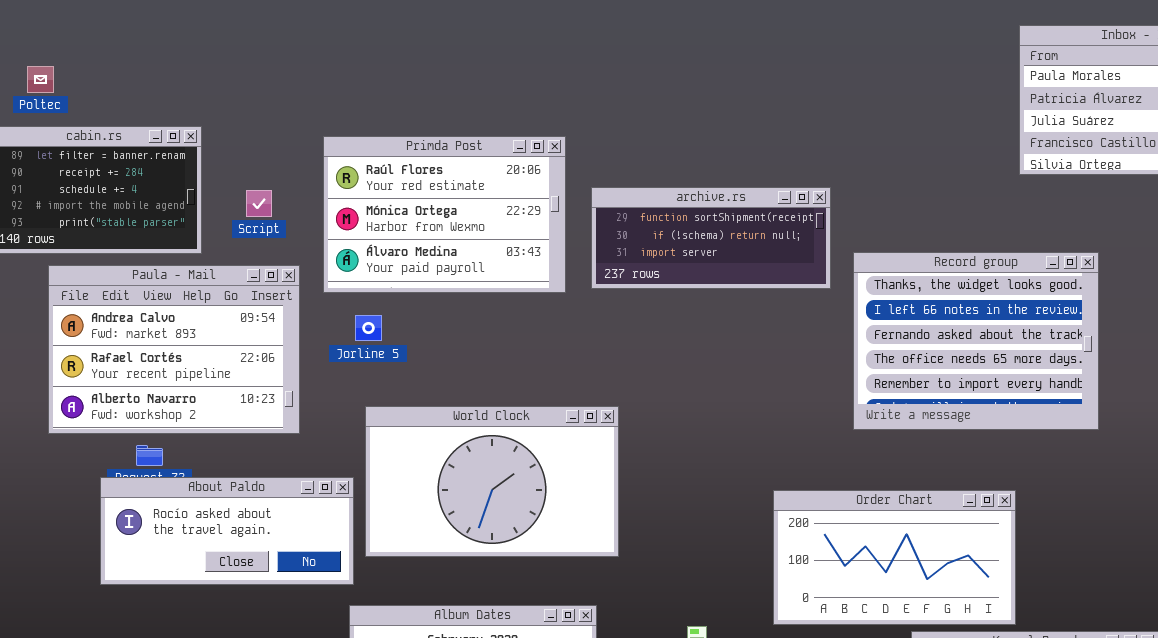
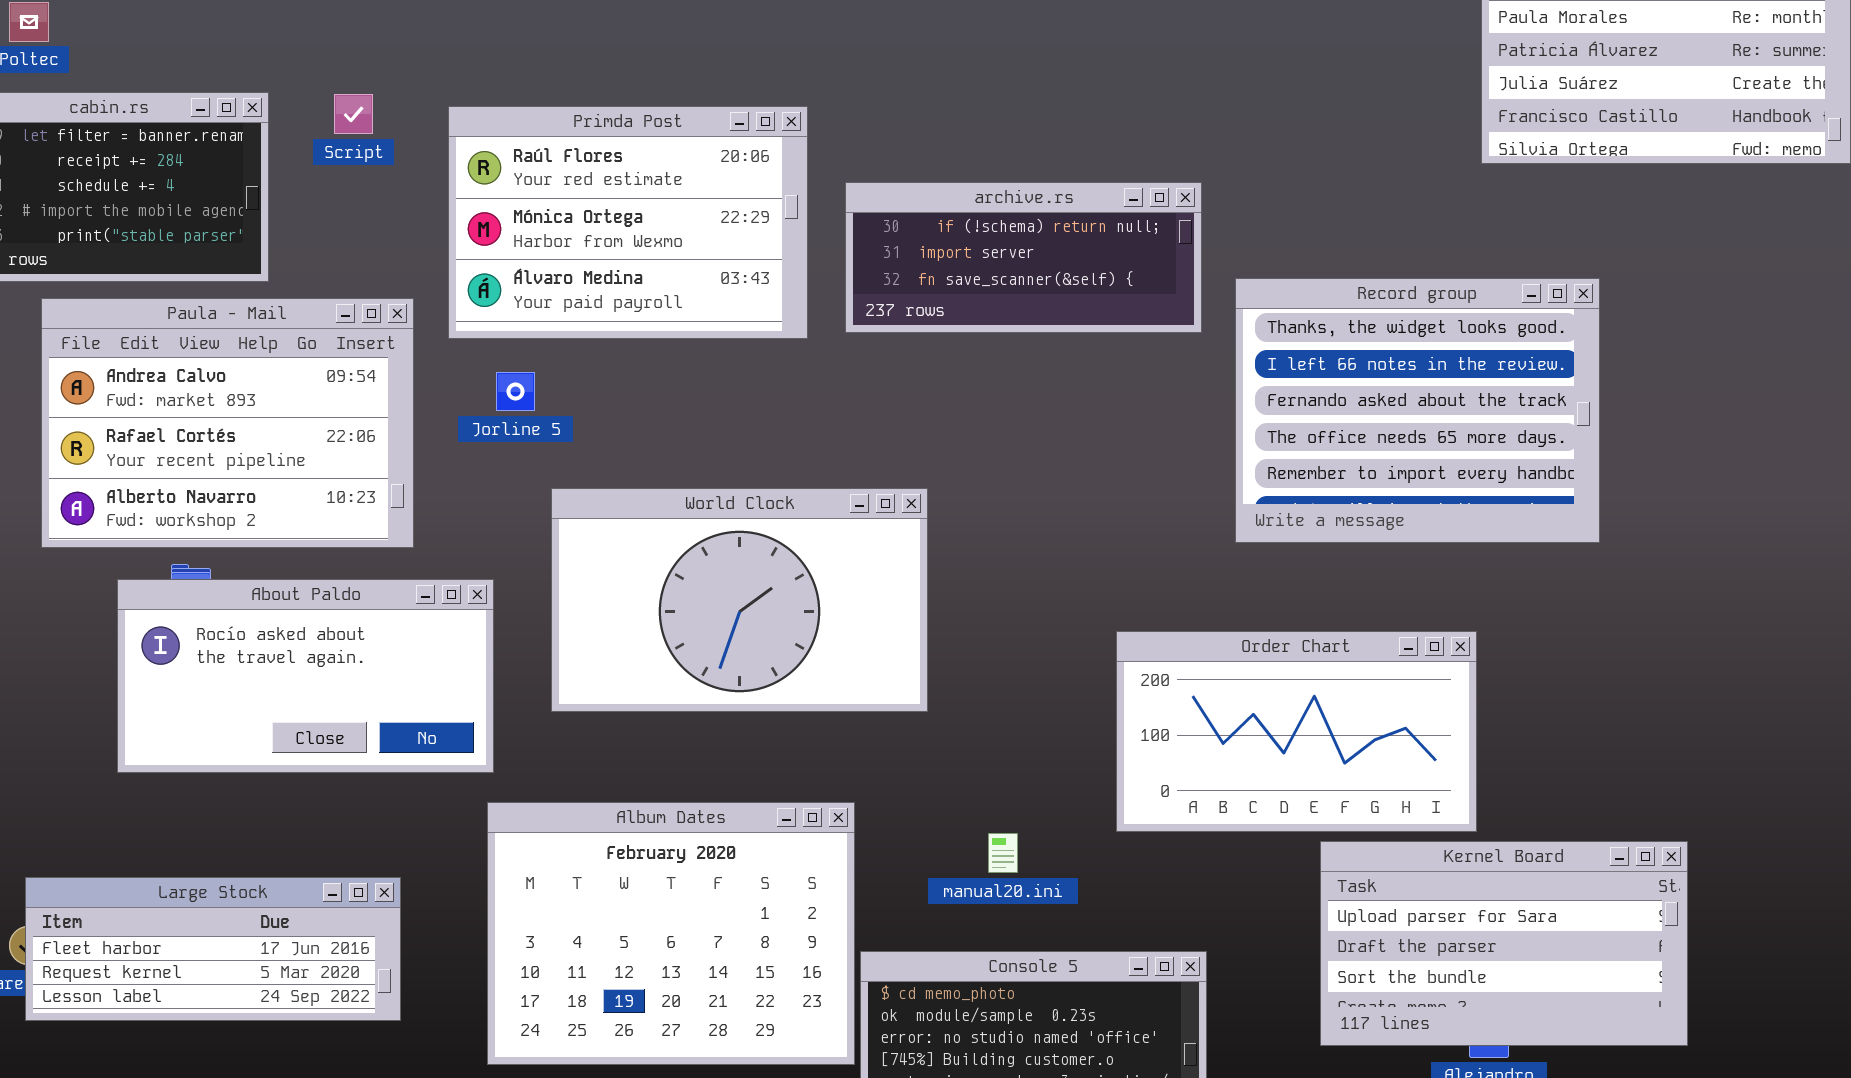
archive.rs: [591,187,831,289] -> [845,182,1202,333], scrolled down 1 row
Script: [246,190,272,217] -> [334,94,373,134], moved
World Clock: [365,406,619,557] -> [551,488,928,712], moved
About Paldo: [100,477,354,585] -> [117,579,494,773], resized

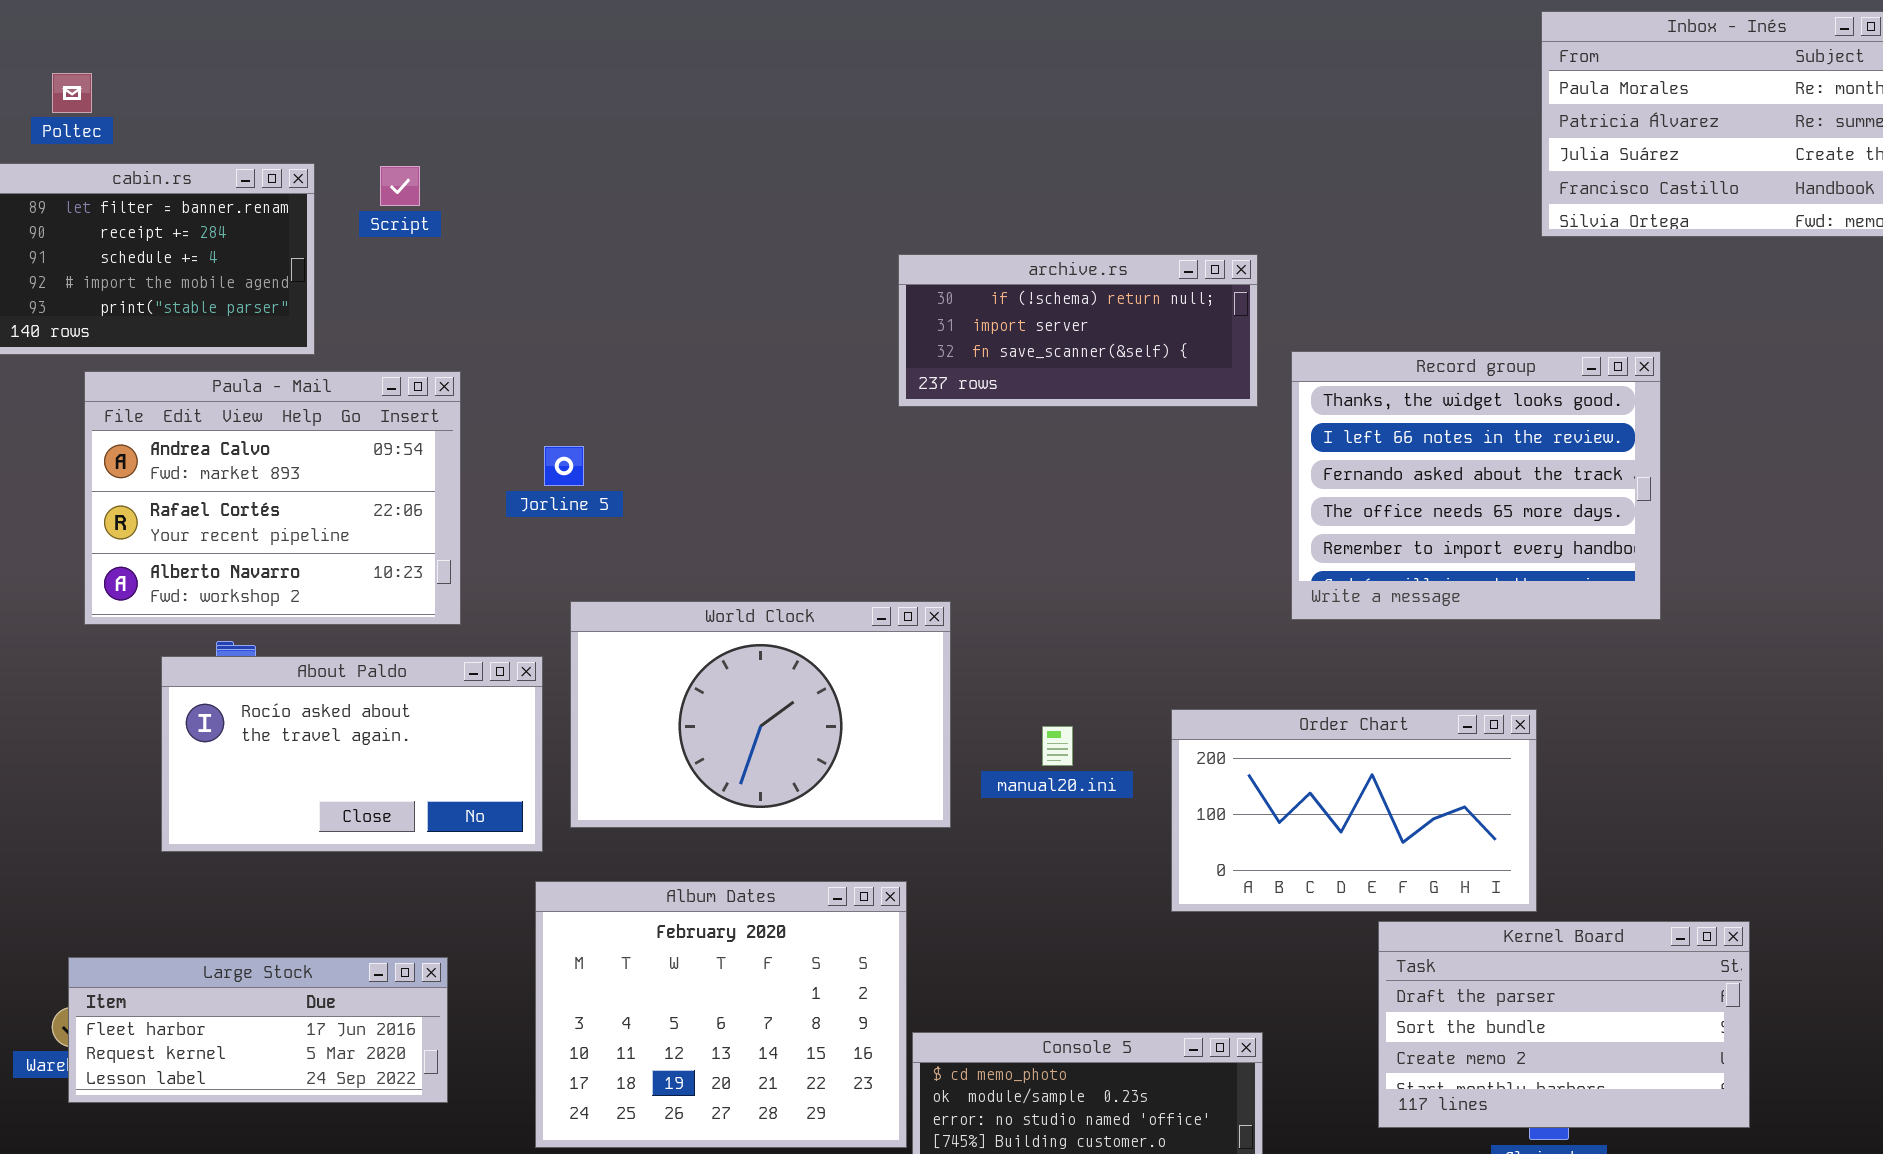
Primda Post: [448,106,808,339] -> none, closed
World Clock: [551,488,928,712] -> [570,601,951,828], moved
manual20.ini: [988,833,1018,873] -> [1042,726,1073,766], moved
Kernel Board: [1320,841,1688,1046] -> [1378,921,1750,1128], scrolled down 1 row

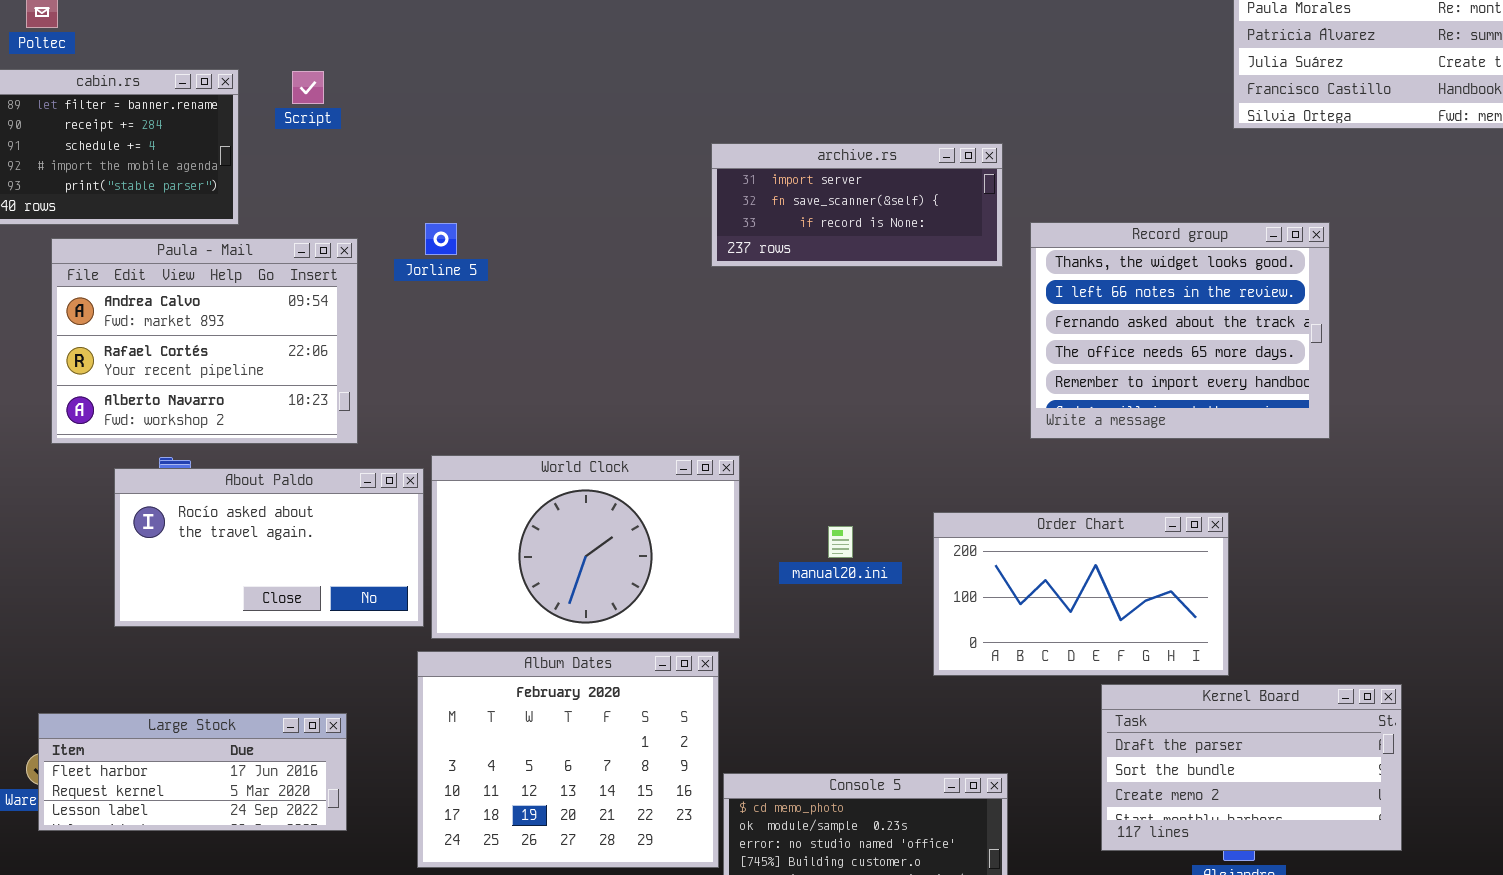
archive.rs: [898,254,1258,407] -> [711,143,1003,267], scrolled down 1 row
Jorline 5: [544,446,584,486] -> [425,223,457,255], moved
World Clock: [570,601,951,828] -> [431,455,740,639], moved

